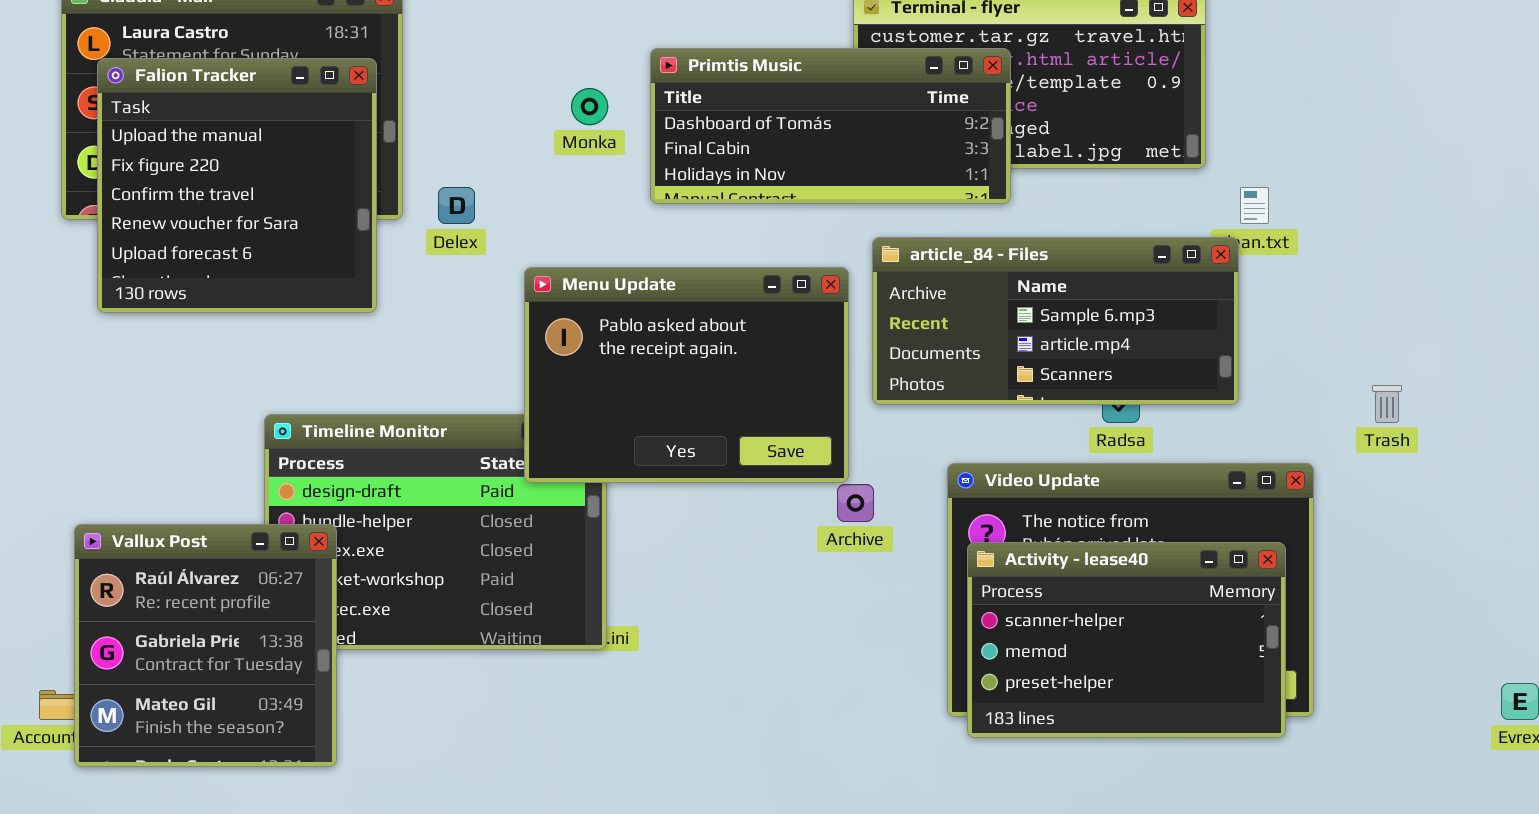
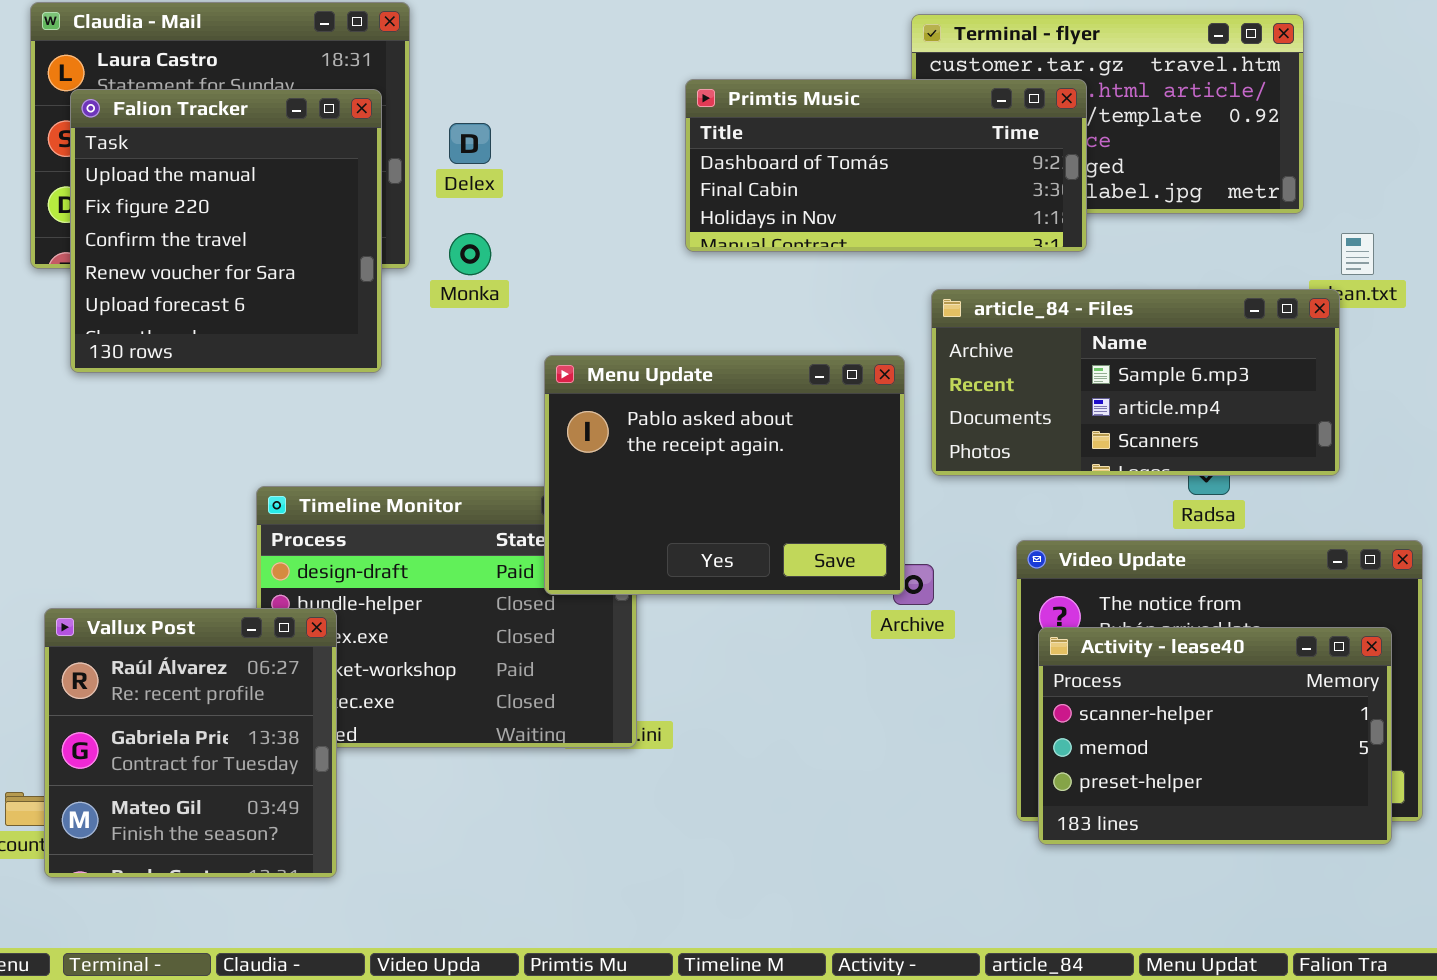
Monka: [571,88,608,125] -> [449,233,491,275], moved
Delex: [438,187,475,224] -> [449,123,491,164], moved
Menu Update: [524,267,849,483] -> [544,355,905,595], moved

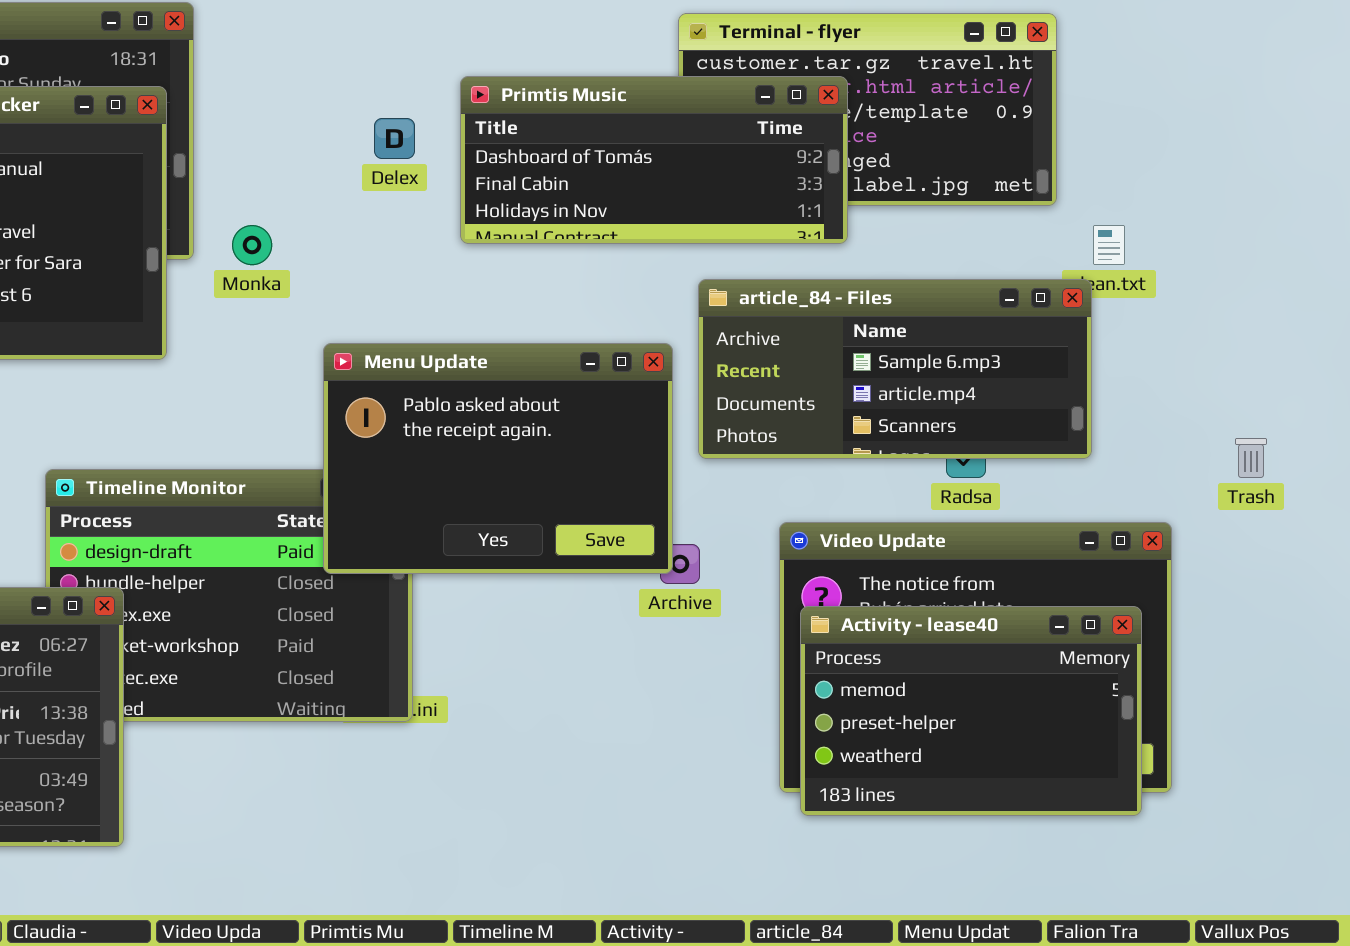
Delex: [449,123,491,164] -> [374,118,415,159], moved
Activity - lease40: [1038,627,1392,845] -> [800,606,1142,816], scrolled down 1 row

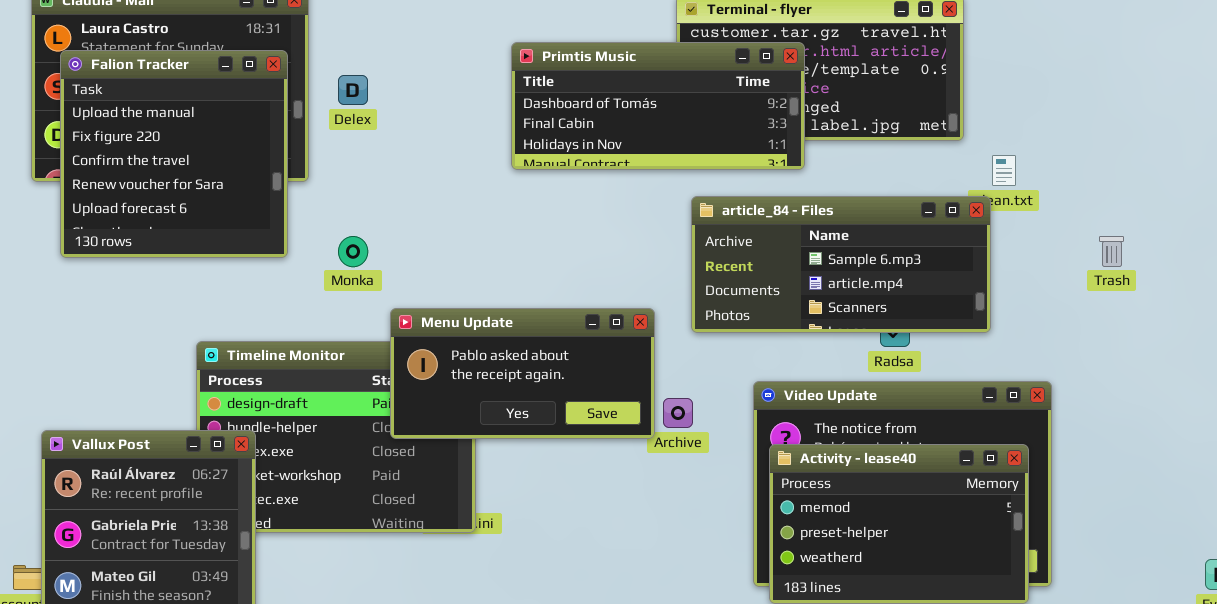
Delex: [374,118,415,159] -> [338,75,368,105], moved
Monka: [232,225,272,265] -> [338,236,368,267], moved
Menu Update: [323,343,673,574] -> [390,308,655,439], moved, resized
Trash: [1235,438,1267,478] -> [1099,236,1124,267], moved

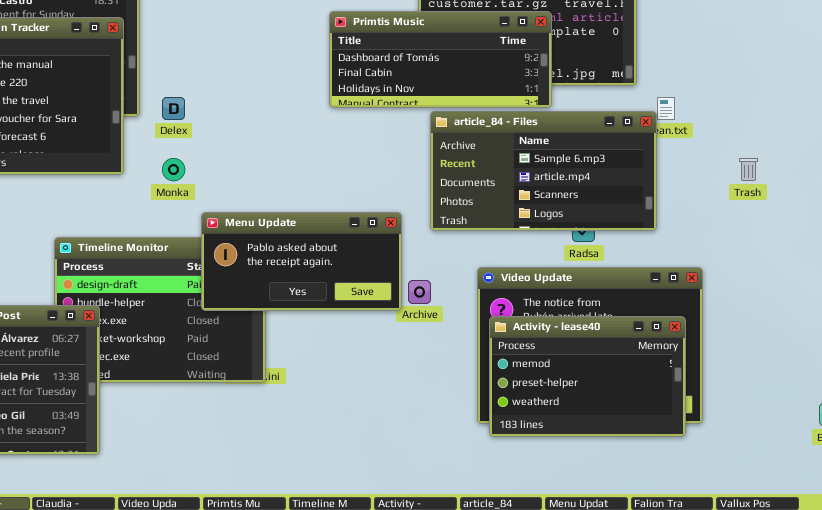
Primtis Music: [511,42,805,170] -> [329,11,552,108], moved
Delex: [338,75,368,105] -> [162,97,185,120], moved
article_84 - Files: [691,196,991,333] -> [430,111,657,231], resized

